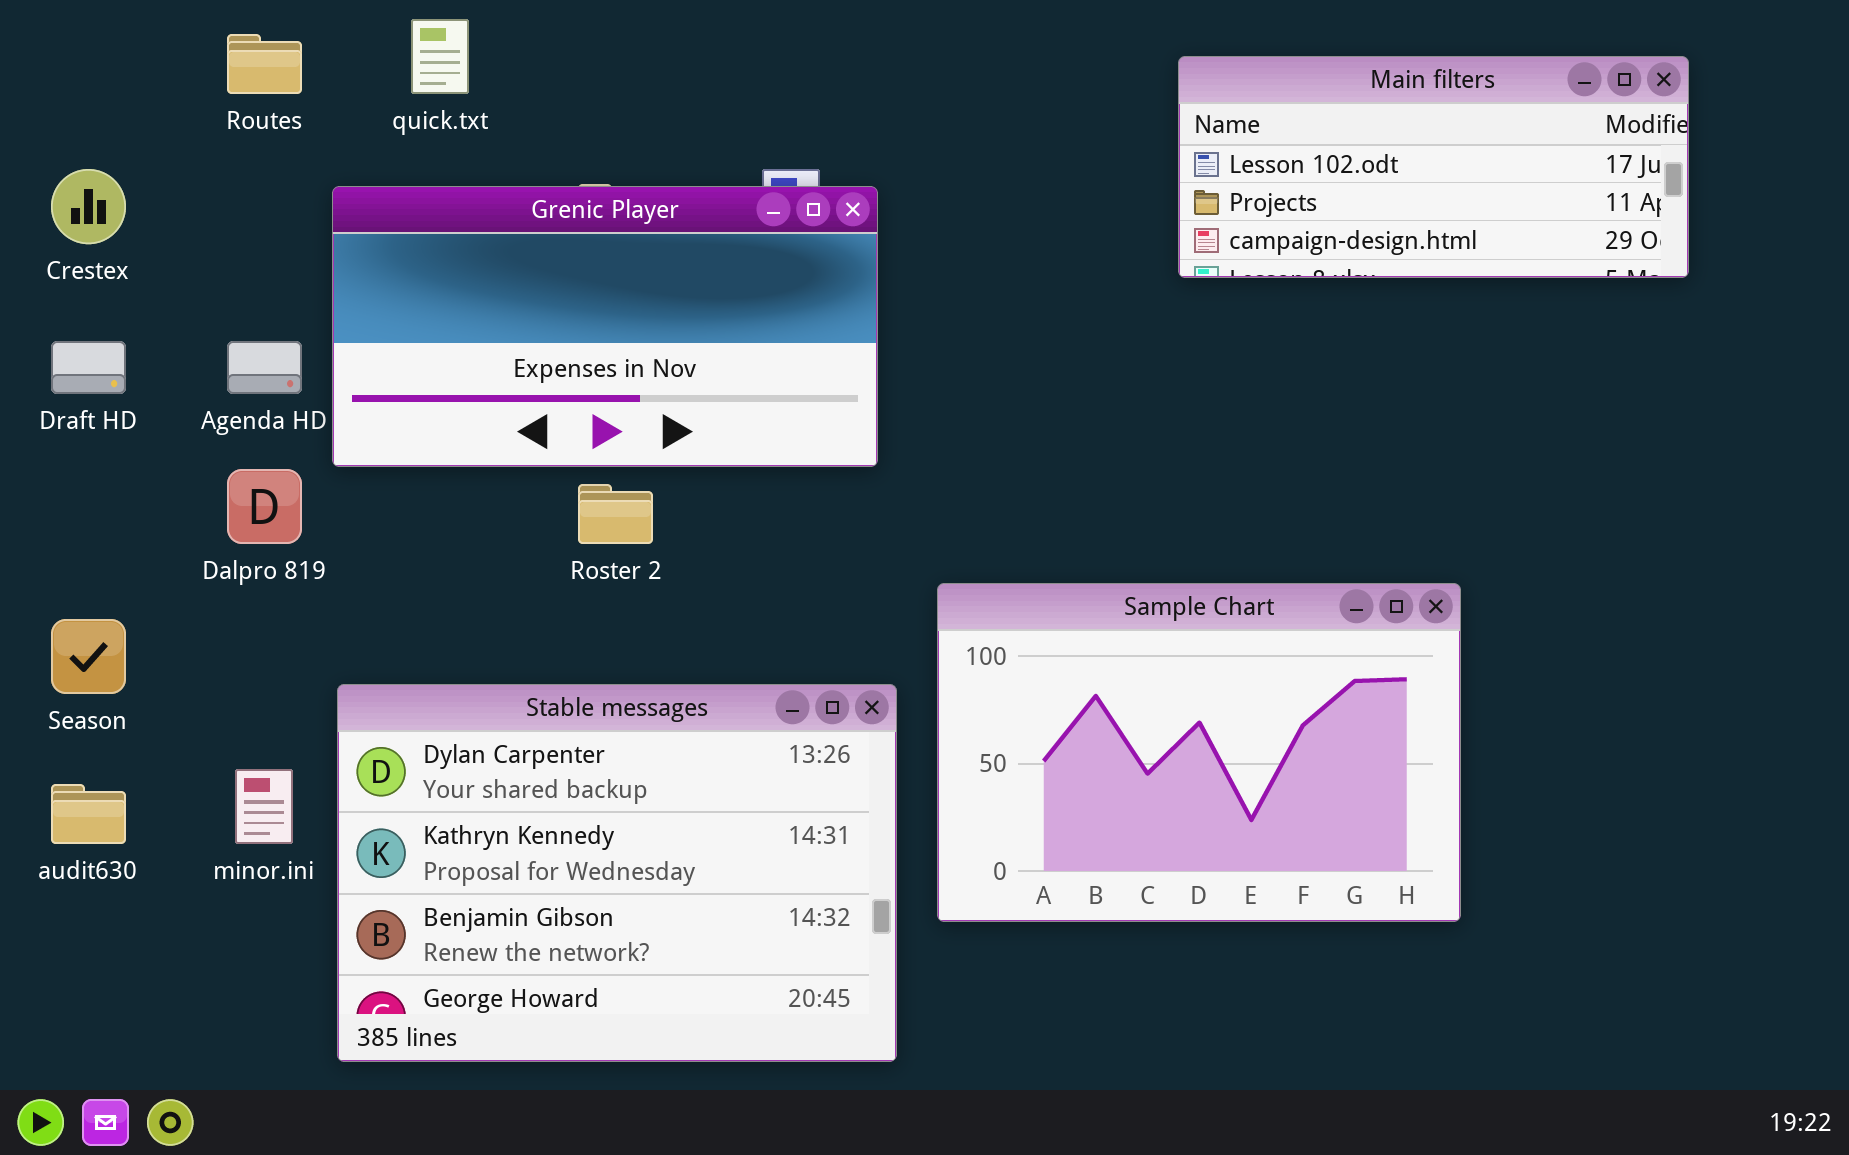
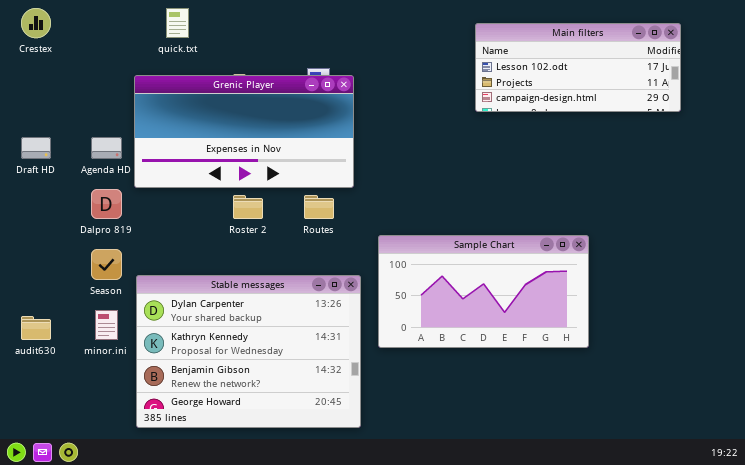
Routes: [227,34,302,94] -> [304,195,334,219], moved
Crestex: [51,169,126,244] -> [21,8,51,38], moved
Sample Chart: [937,583,1461,922] -> [378,235,589,348], resized
Season: [51,619,126,694] -> [91,249,122,280], moved

